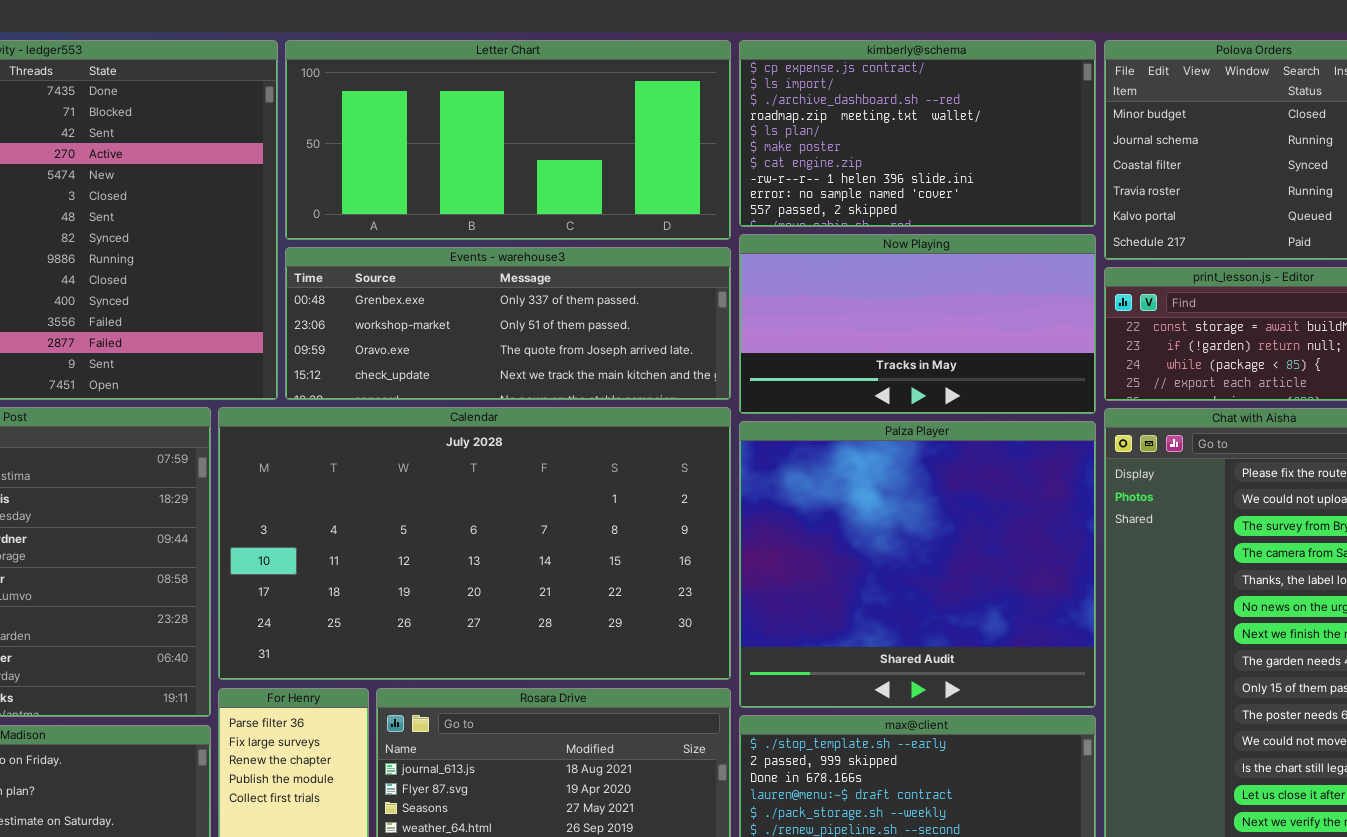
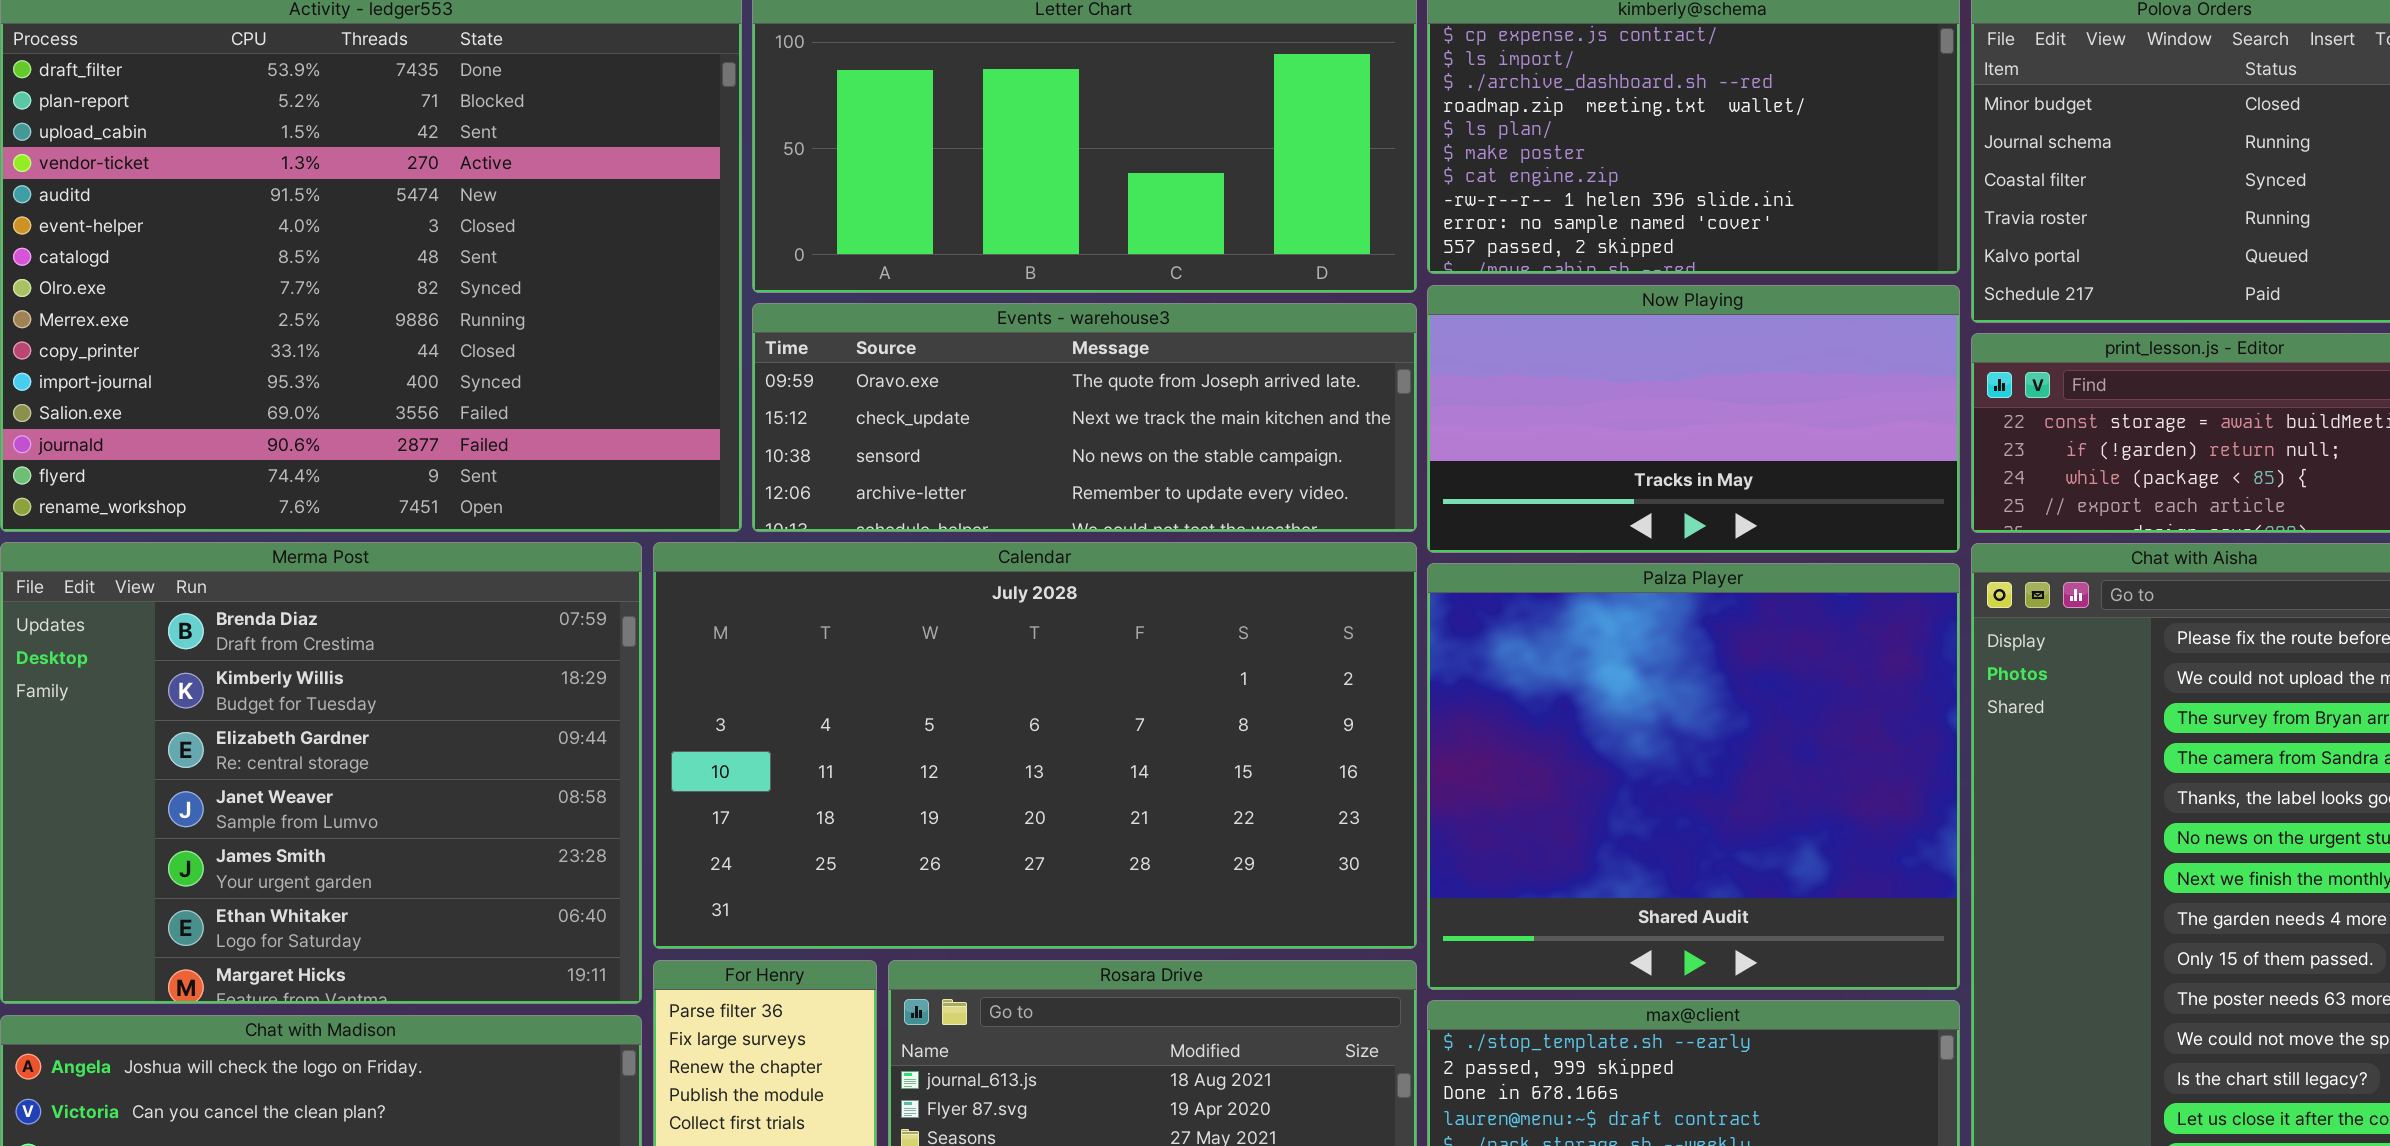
Events - warehouse3: [285,247,731,400] -> [752,303,1417,532], scrolled down 2 rows

